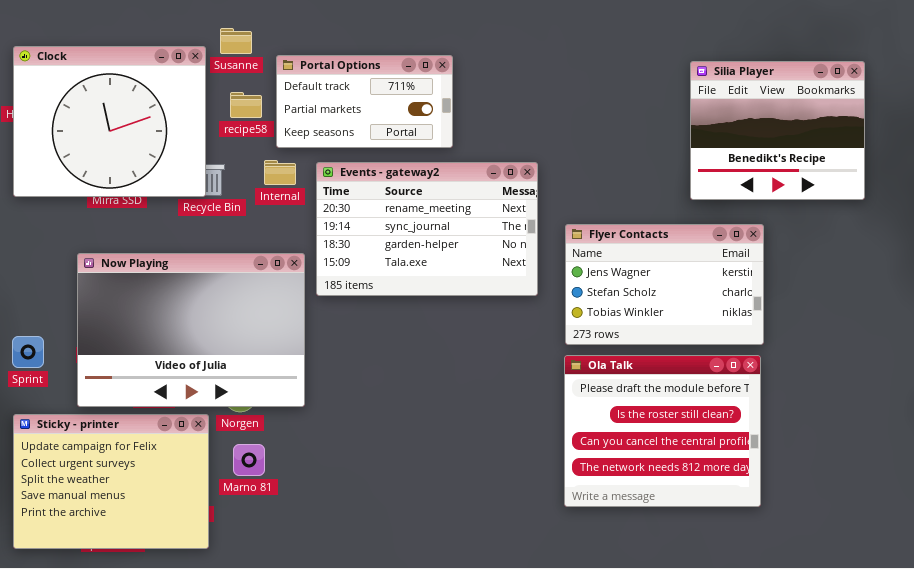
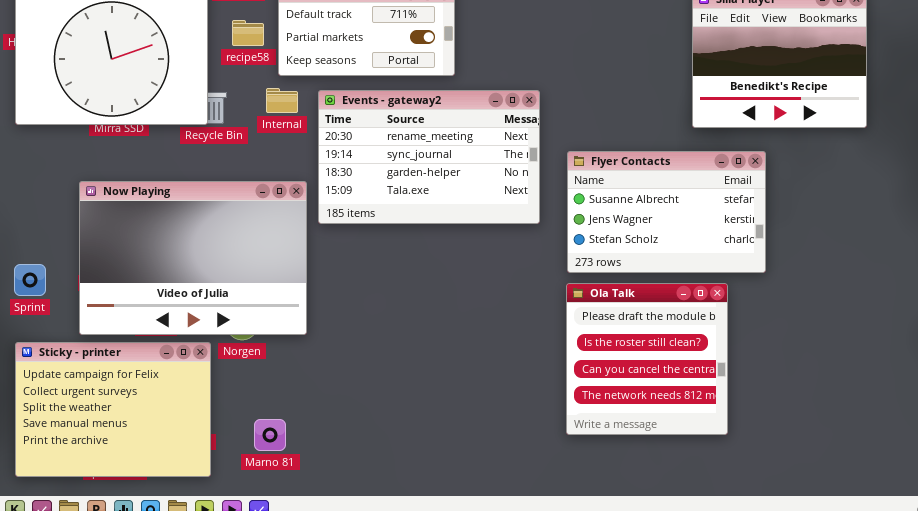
Flyer Contacts: [565,224,764,345] -> [567,151,766,273], scrolled up 1 row
Ola Talk: [564,355,761,507] -> [566,283,728,435], resized
Marno 81: [233,444,265,476] -> [254,419,286,451], moved

